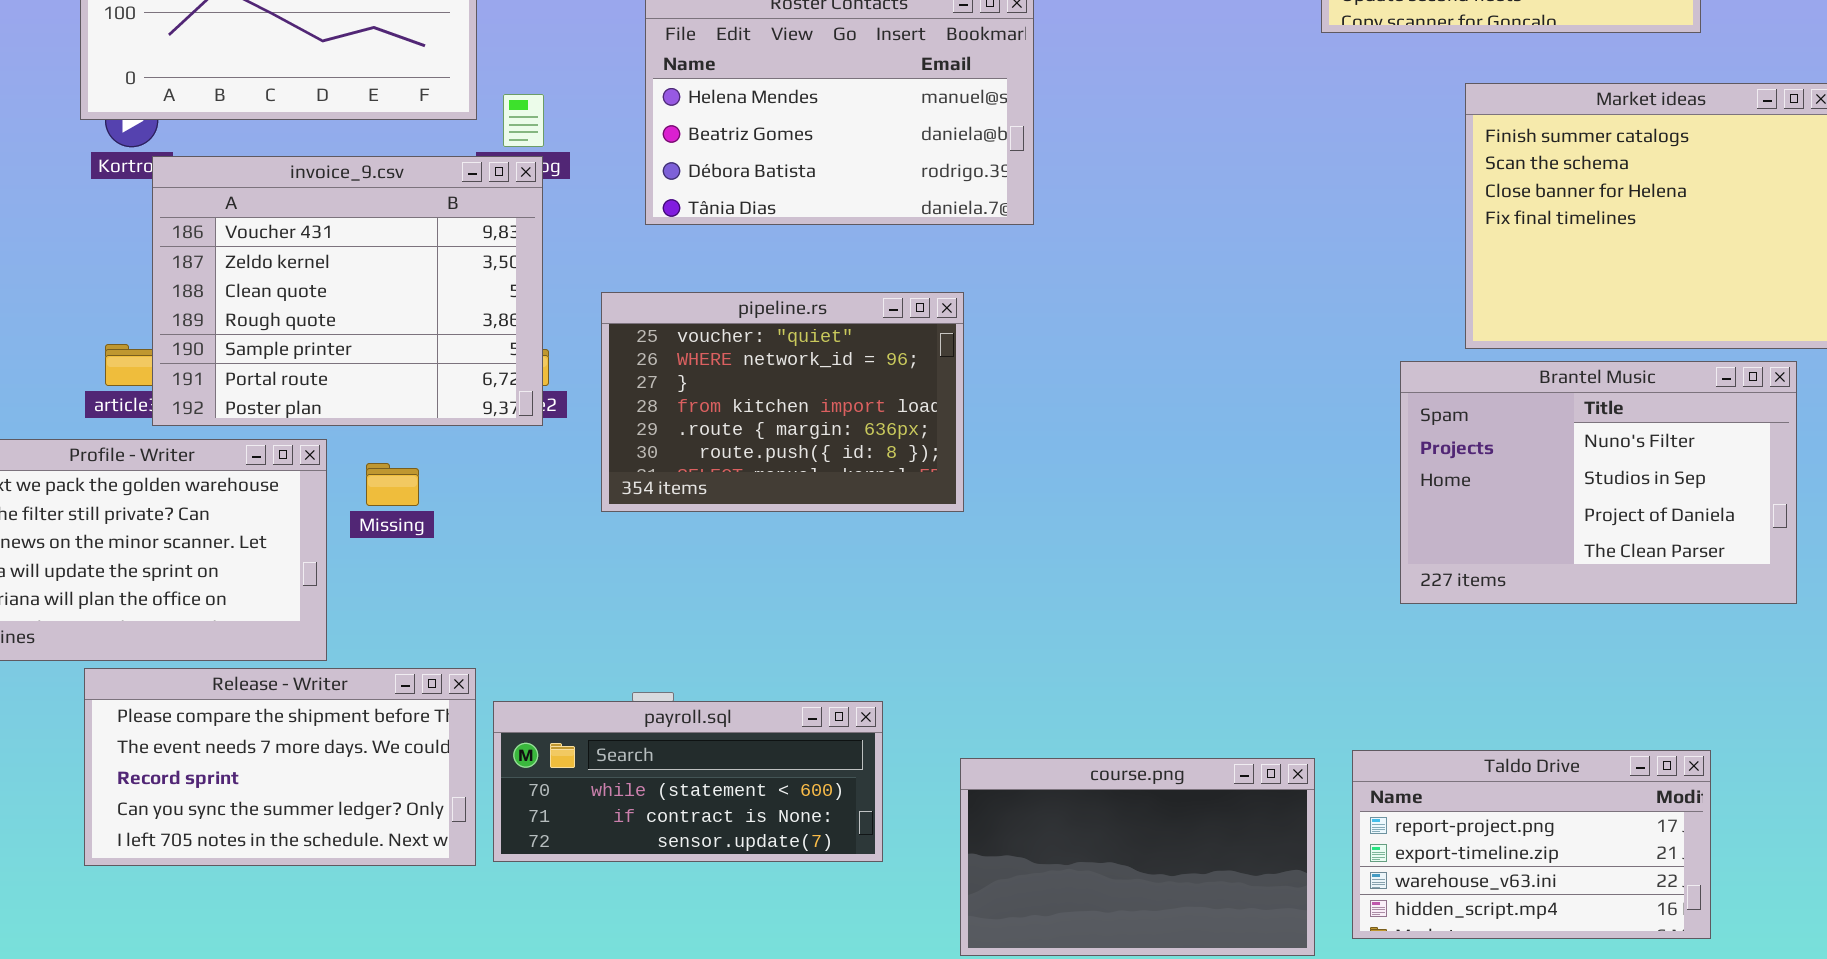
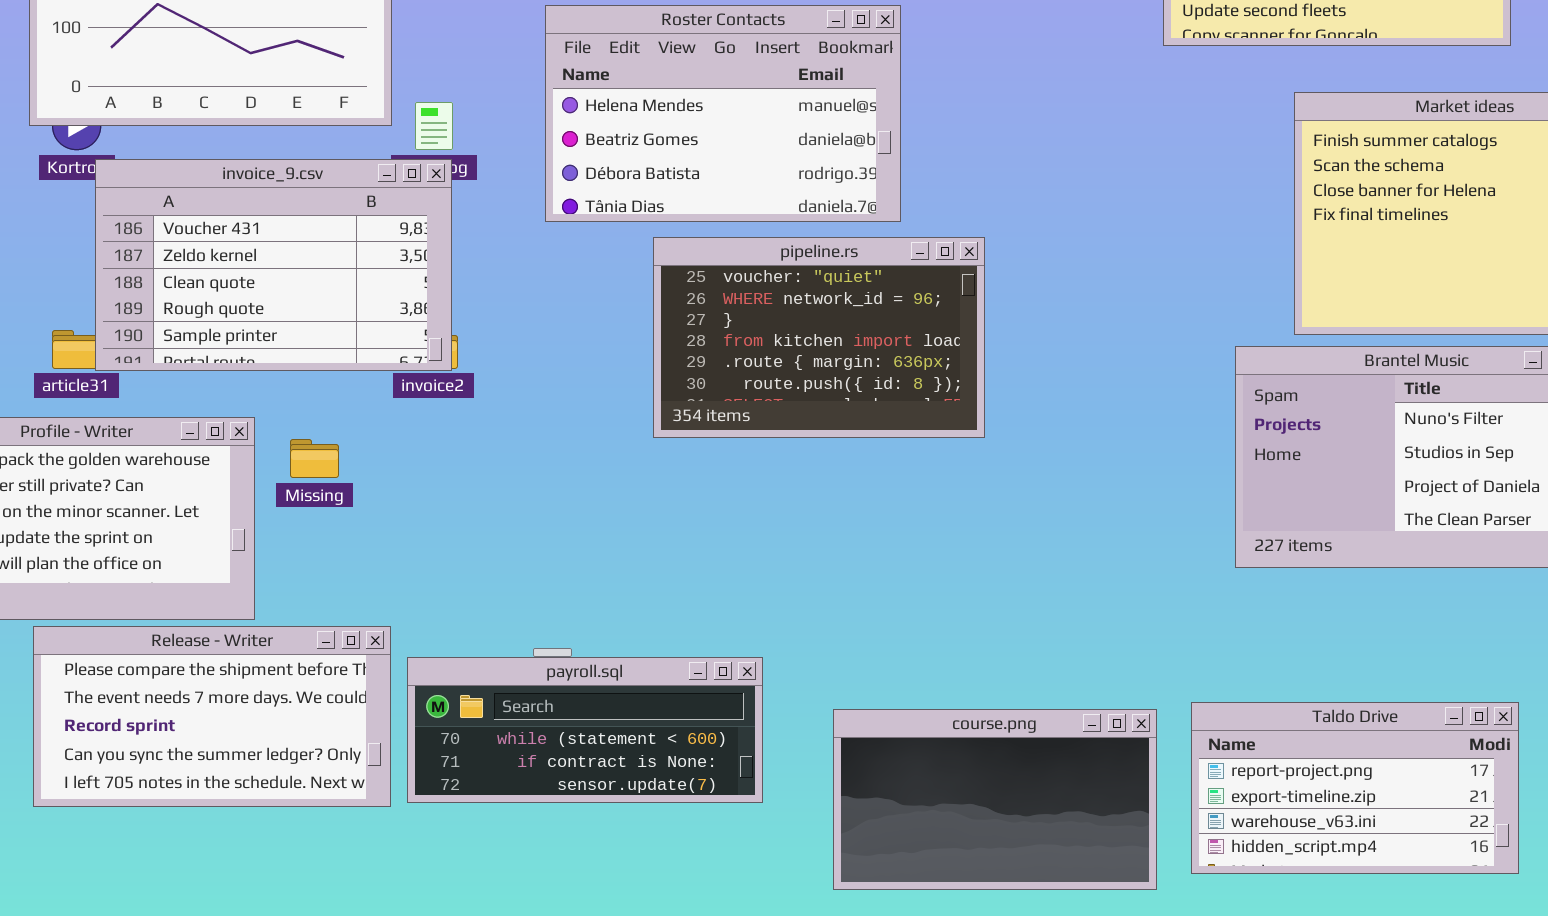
invoice_9.csv: [152,156,543,426] -> [95,159,452,371], resized
pipeline.rs: [601,292,964,512] -> [653,237,985,438], moved

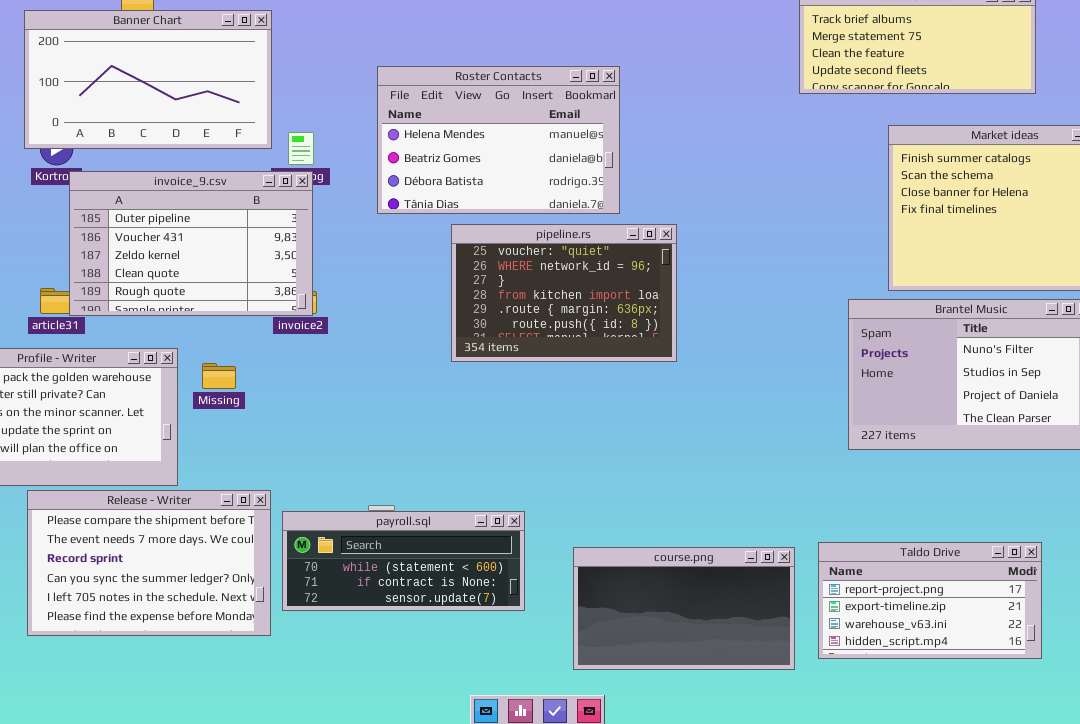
invoice_9.csv: [95,159,452,371] -> [69,171,313,316], scrolled up 1 row
Release - Writer: [33,626,391,807] -> [27,490,271,636], resized

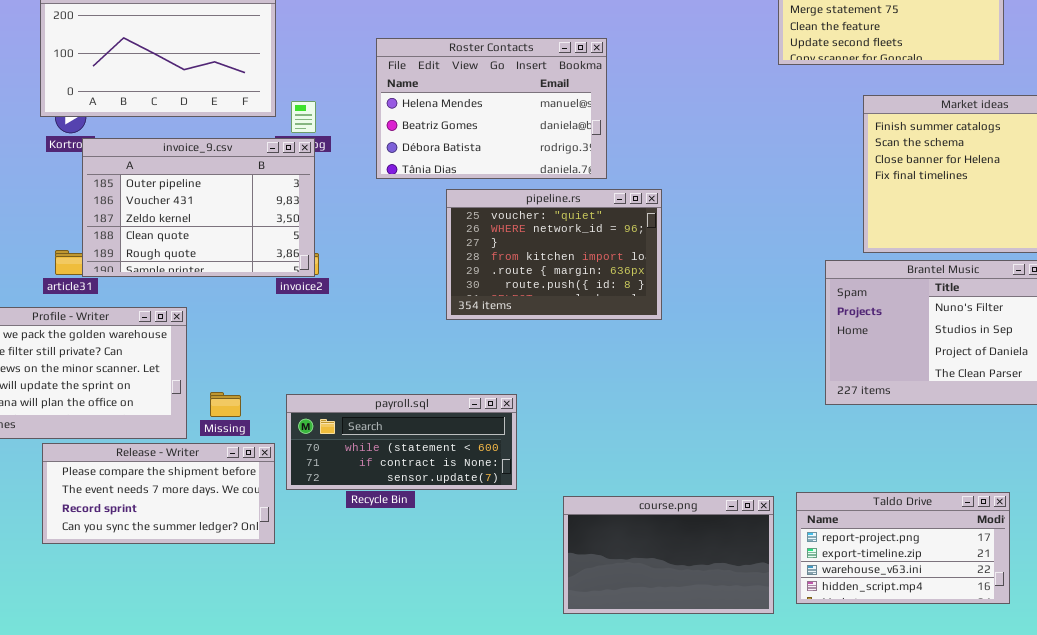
Missing: [202,363,236,389] -> [210,392,241,417], moved
Release - Writer: [27,490,271,636] -> [42,443,275,544], resized
payroll.sql: [282,511,525,611] -> [286,394,517,490], moved

